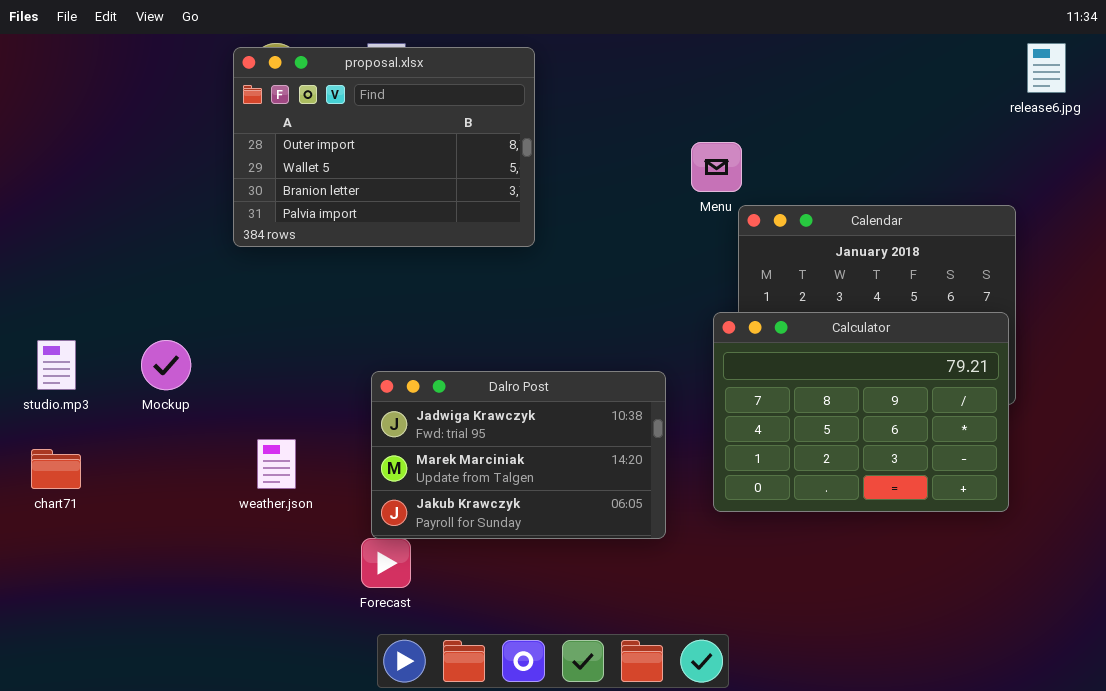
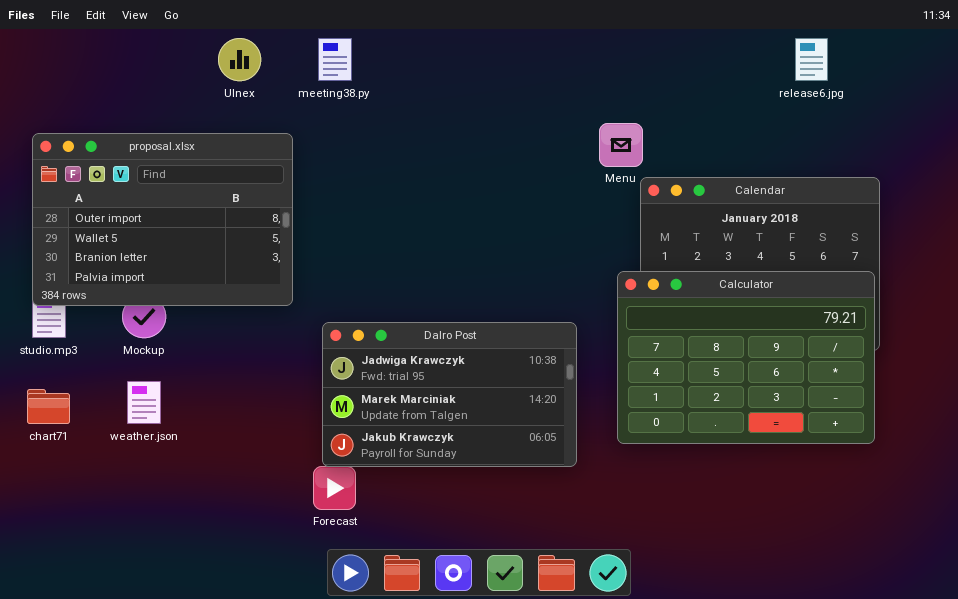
release6.jpg: [1027,43,1066,93] -> [795,38,828,81], moved
proposal.xlsx: [233,47,535,247] -> [32,133,293,306], moved
weather.json: [257,439,296,489] -> [127,381,161,424], moved

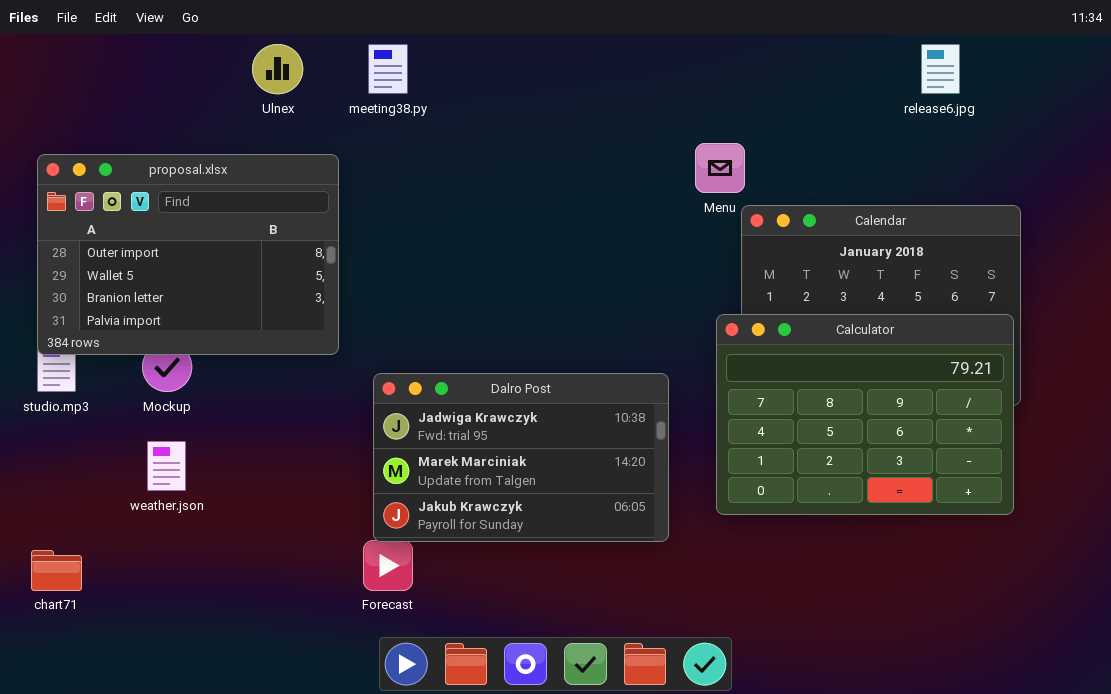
chart71: [27,389,70,424] -> [31,550,82,591], moved

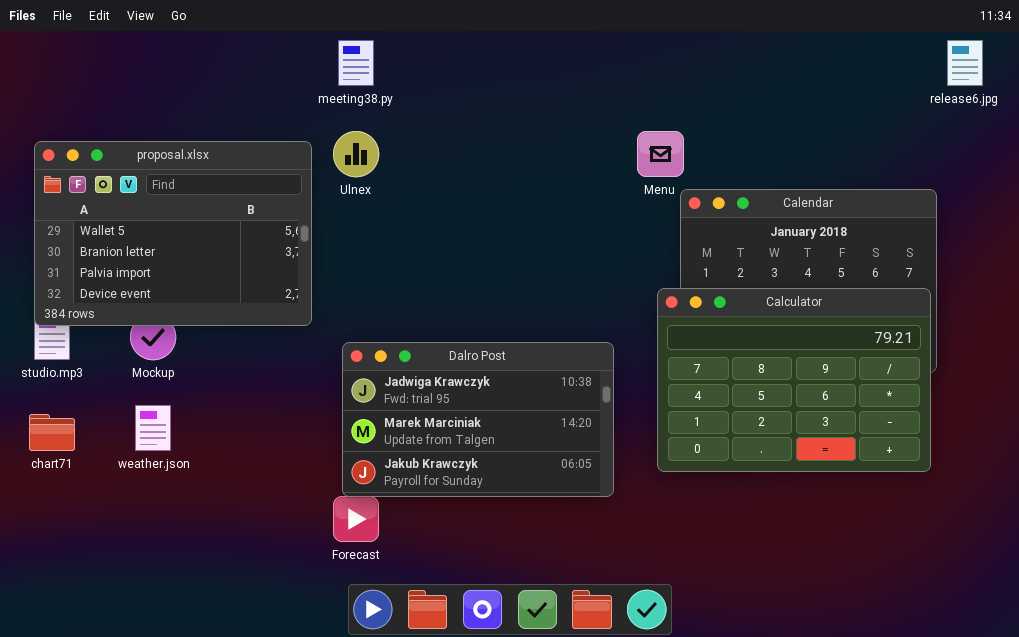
Ulnex: [252,44,303,94] -> [333,131,379,177], moved
release6.jpg: [921,44,960,94] -> [947,40,983,86], moved
proposal.xlsx: [37,154,339,355] -> [34,141,312,326], scrolled down 1 row
chart71: [31,550,82,591] -> [29,414,75,451], moved

